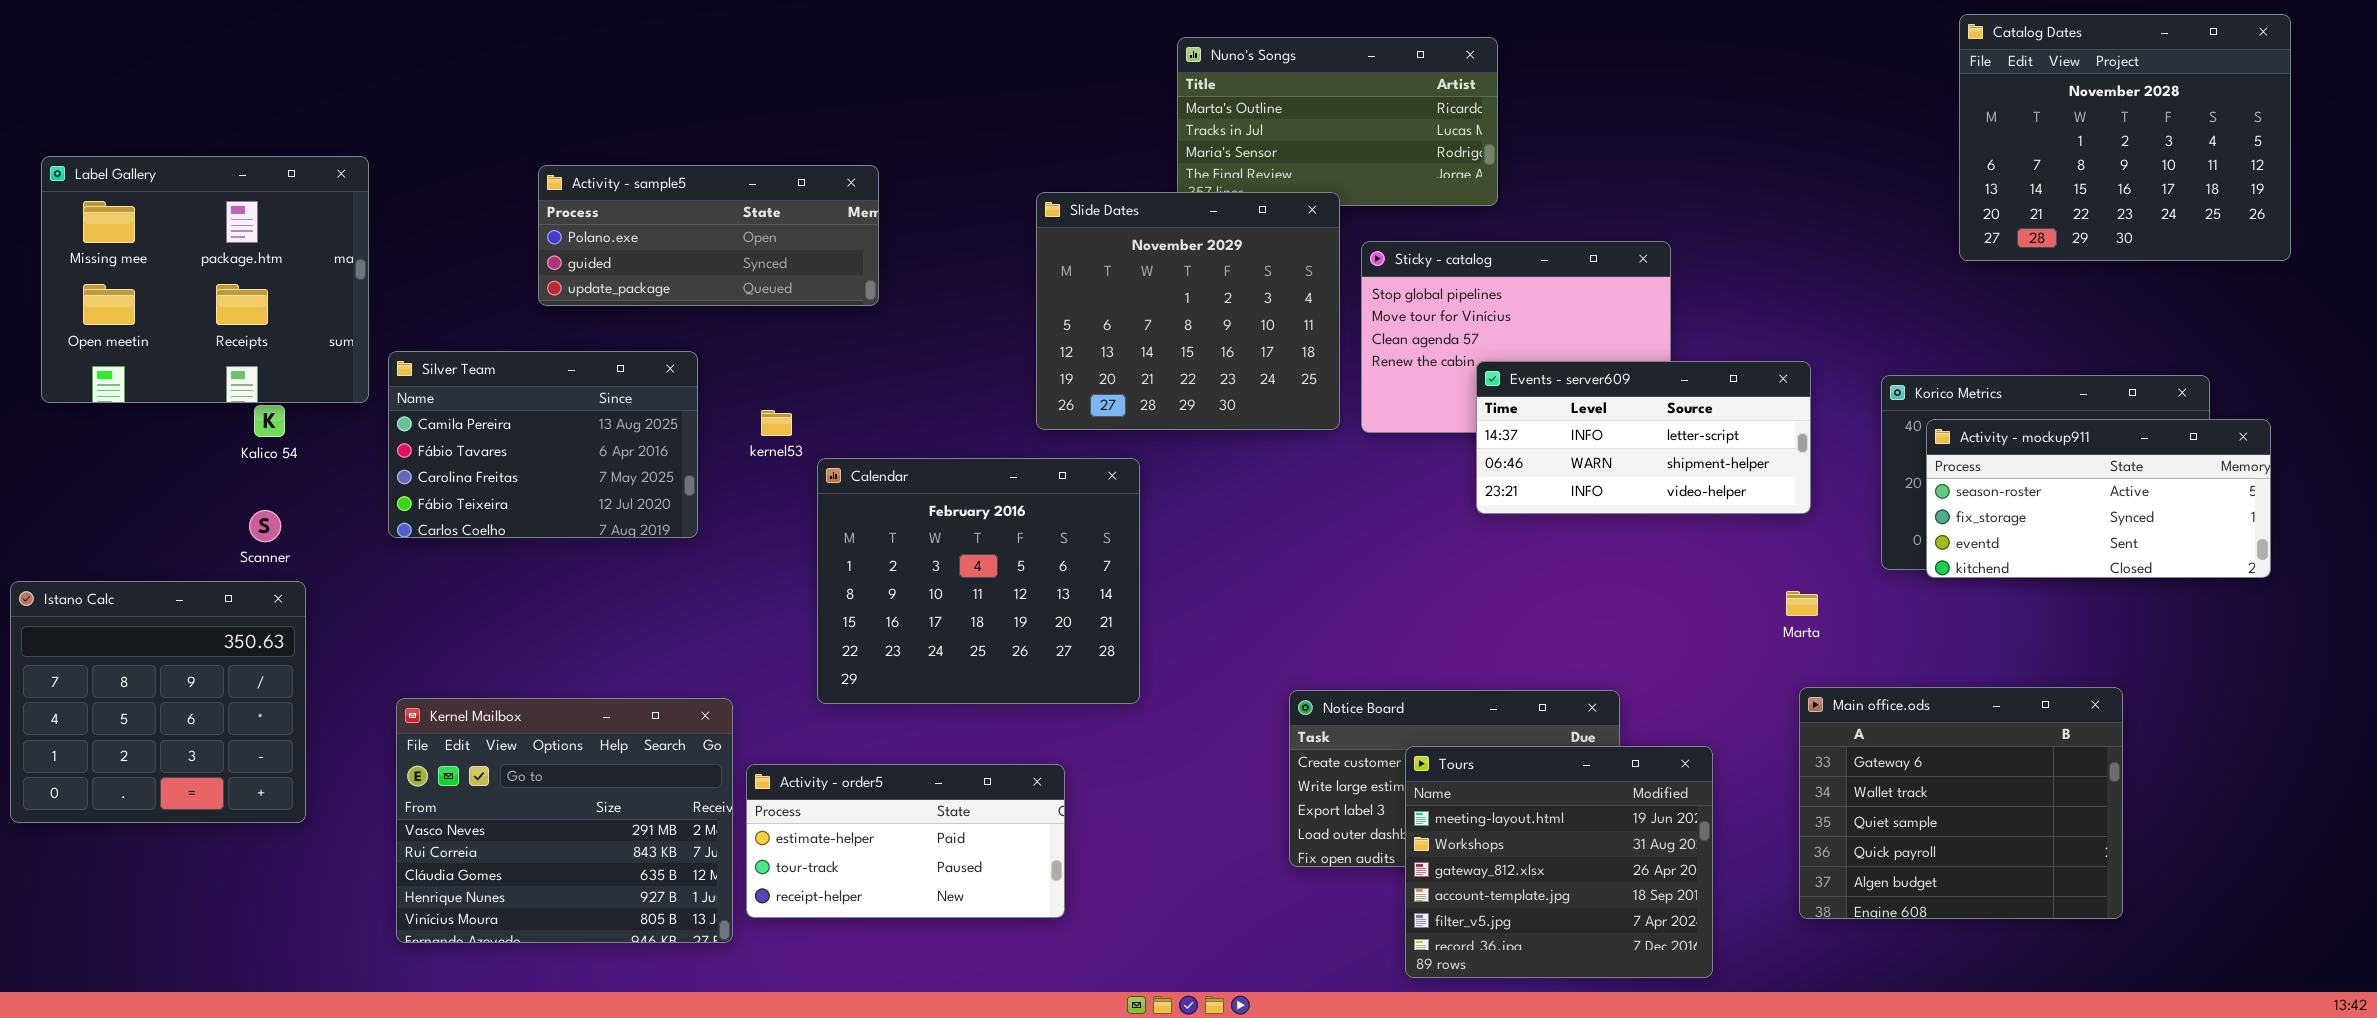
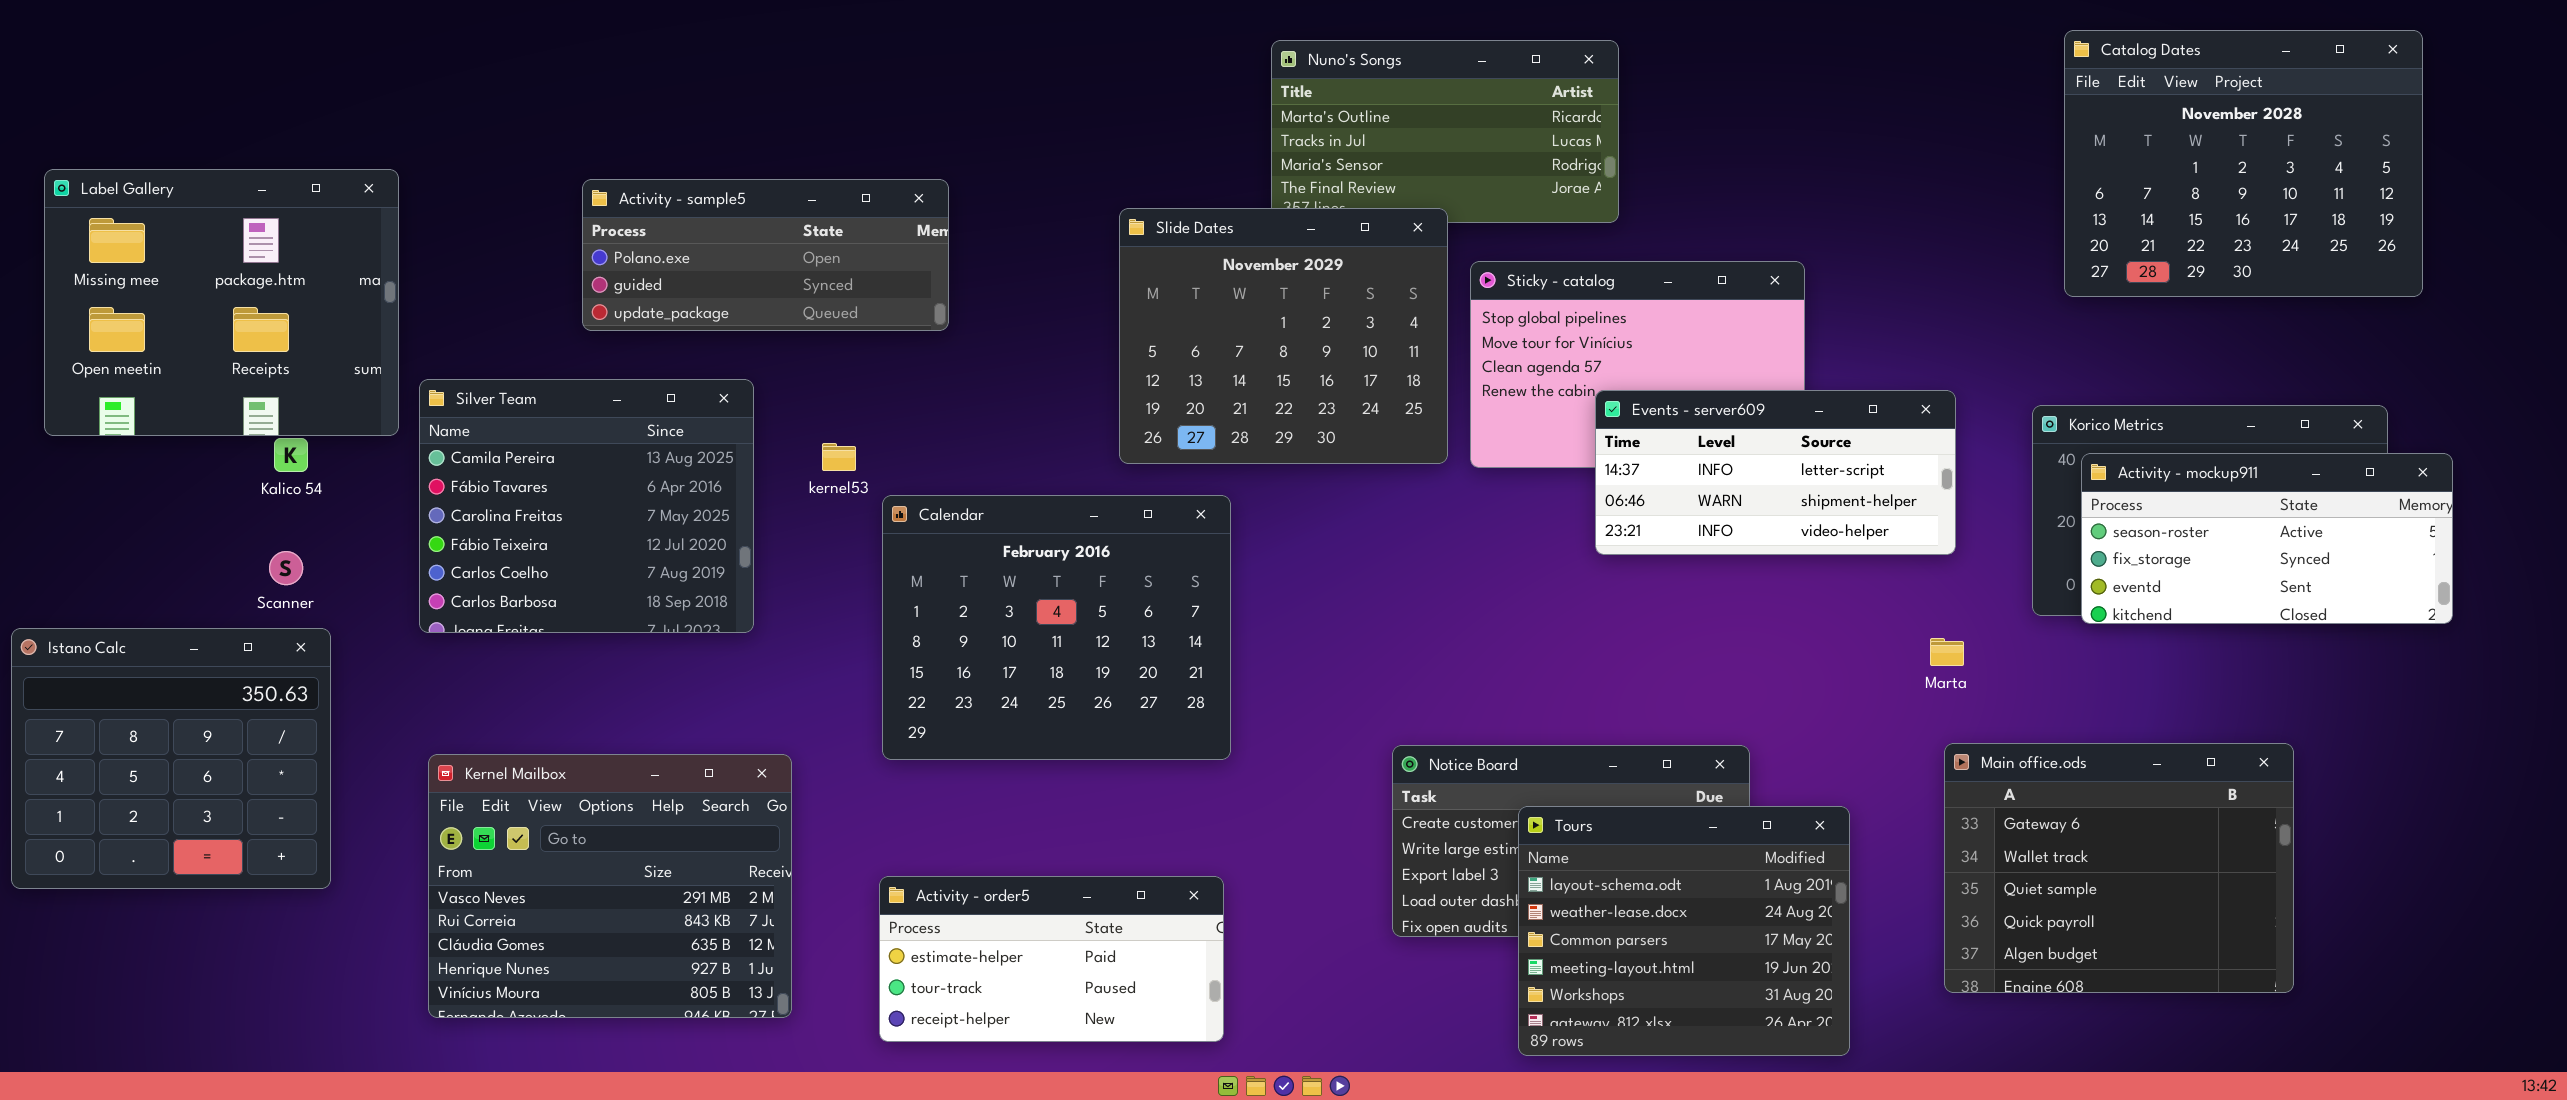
Catalog Dates: [1959,14,2291,261] -> [2064,30,2423,297], moved
Silver Team: [388,351,698,538] -> [419,379,754,633], resized
Tours: [1405,746,1713,978] -> [1518,806,1850,1056], scrolled up 3 rows
Activity - order5: [746,764,1065,918] -> [879,876,1224,1042], moved

